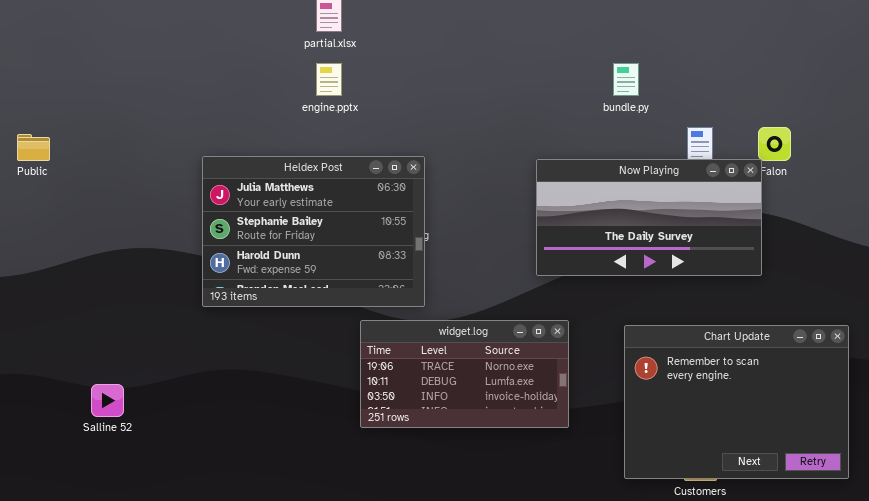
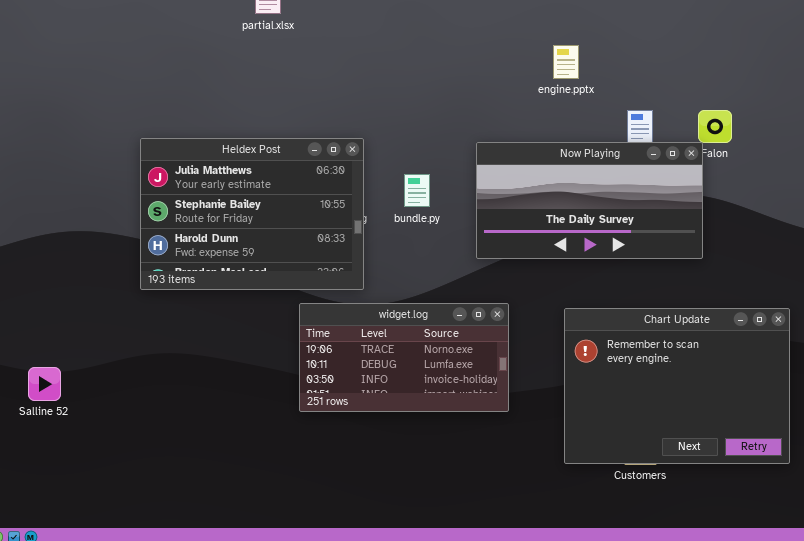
engine.pptx: [316,63,342,96] -> [553,45,579,79], moved
bundle.py: [613,63,639,96] -> [404,174,430,207], moved

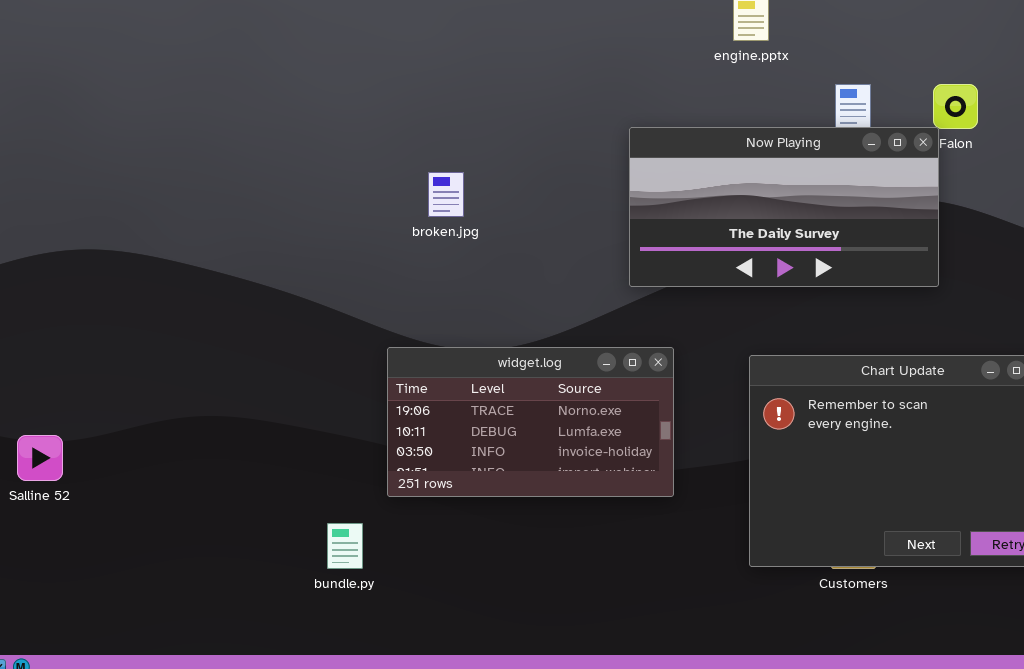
Heldex Post: [140,138,364,290] -> none, closed
bundle.py: [404,174,430,207] -> [327,523,363,569], moved

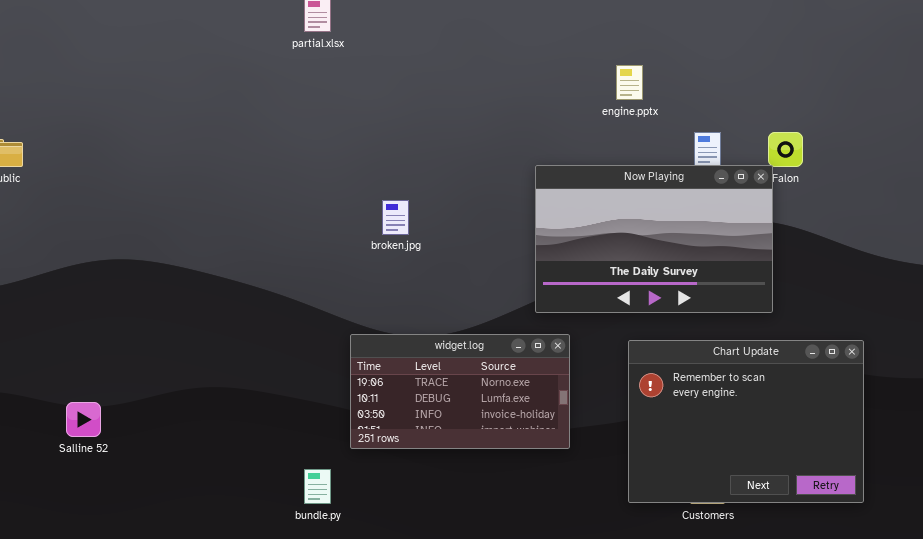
Now Playing: [629,127,939,287] -> [535,165,773,313], resized

